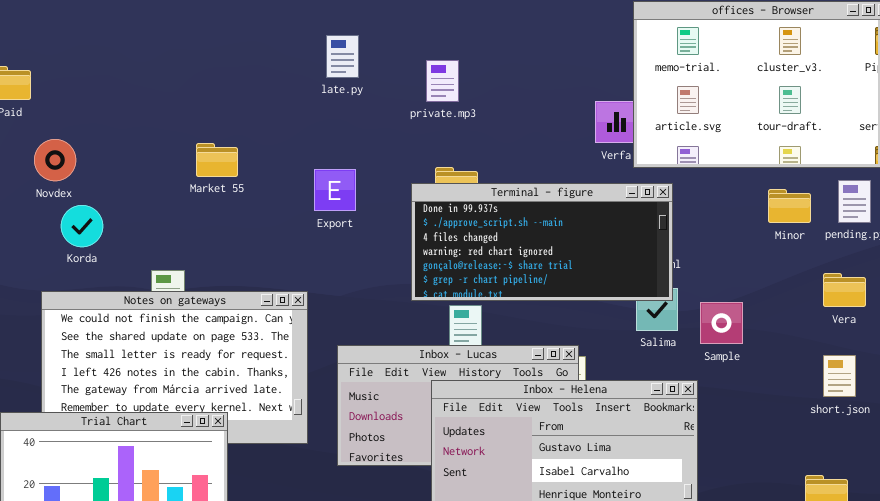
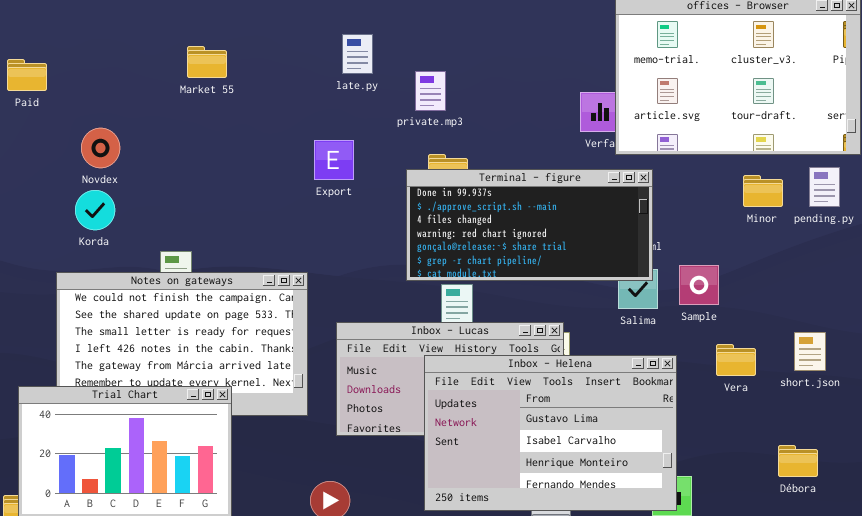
late.py: [326,35,359,78] -> [342,34,373,74], moved
private.mp3: [426,60,459,102] -> [415,71,446,111], moved
Novdex: [34,139,76,181] -> [81,128,120,168], moved
Market 55: [196,143,238,177] -> [187,46,227,78], moved
Export: [314,169,356,211] -> [314,140,354,180], moved
Vera: [823,273,866,307] -> [716,344,756,376], moved
Sample: [700,302,743,344] -> [679,265,719,305], moved

